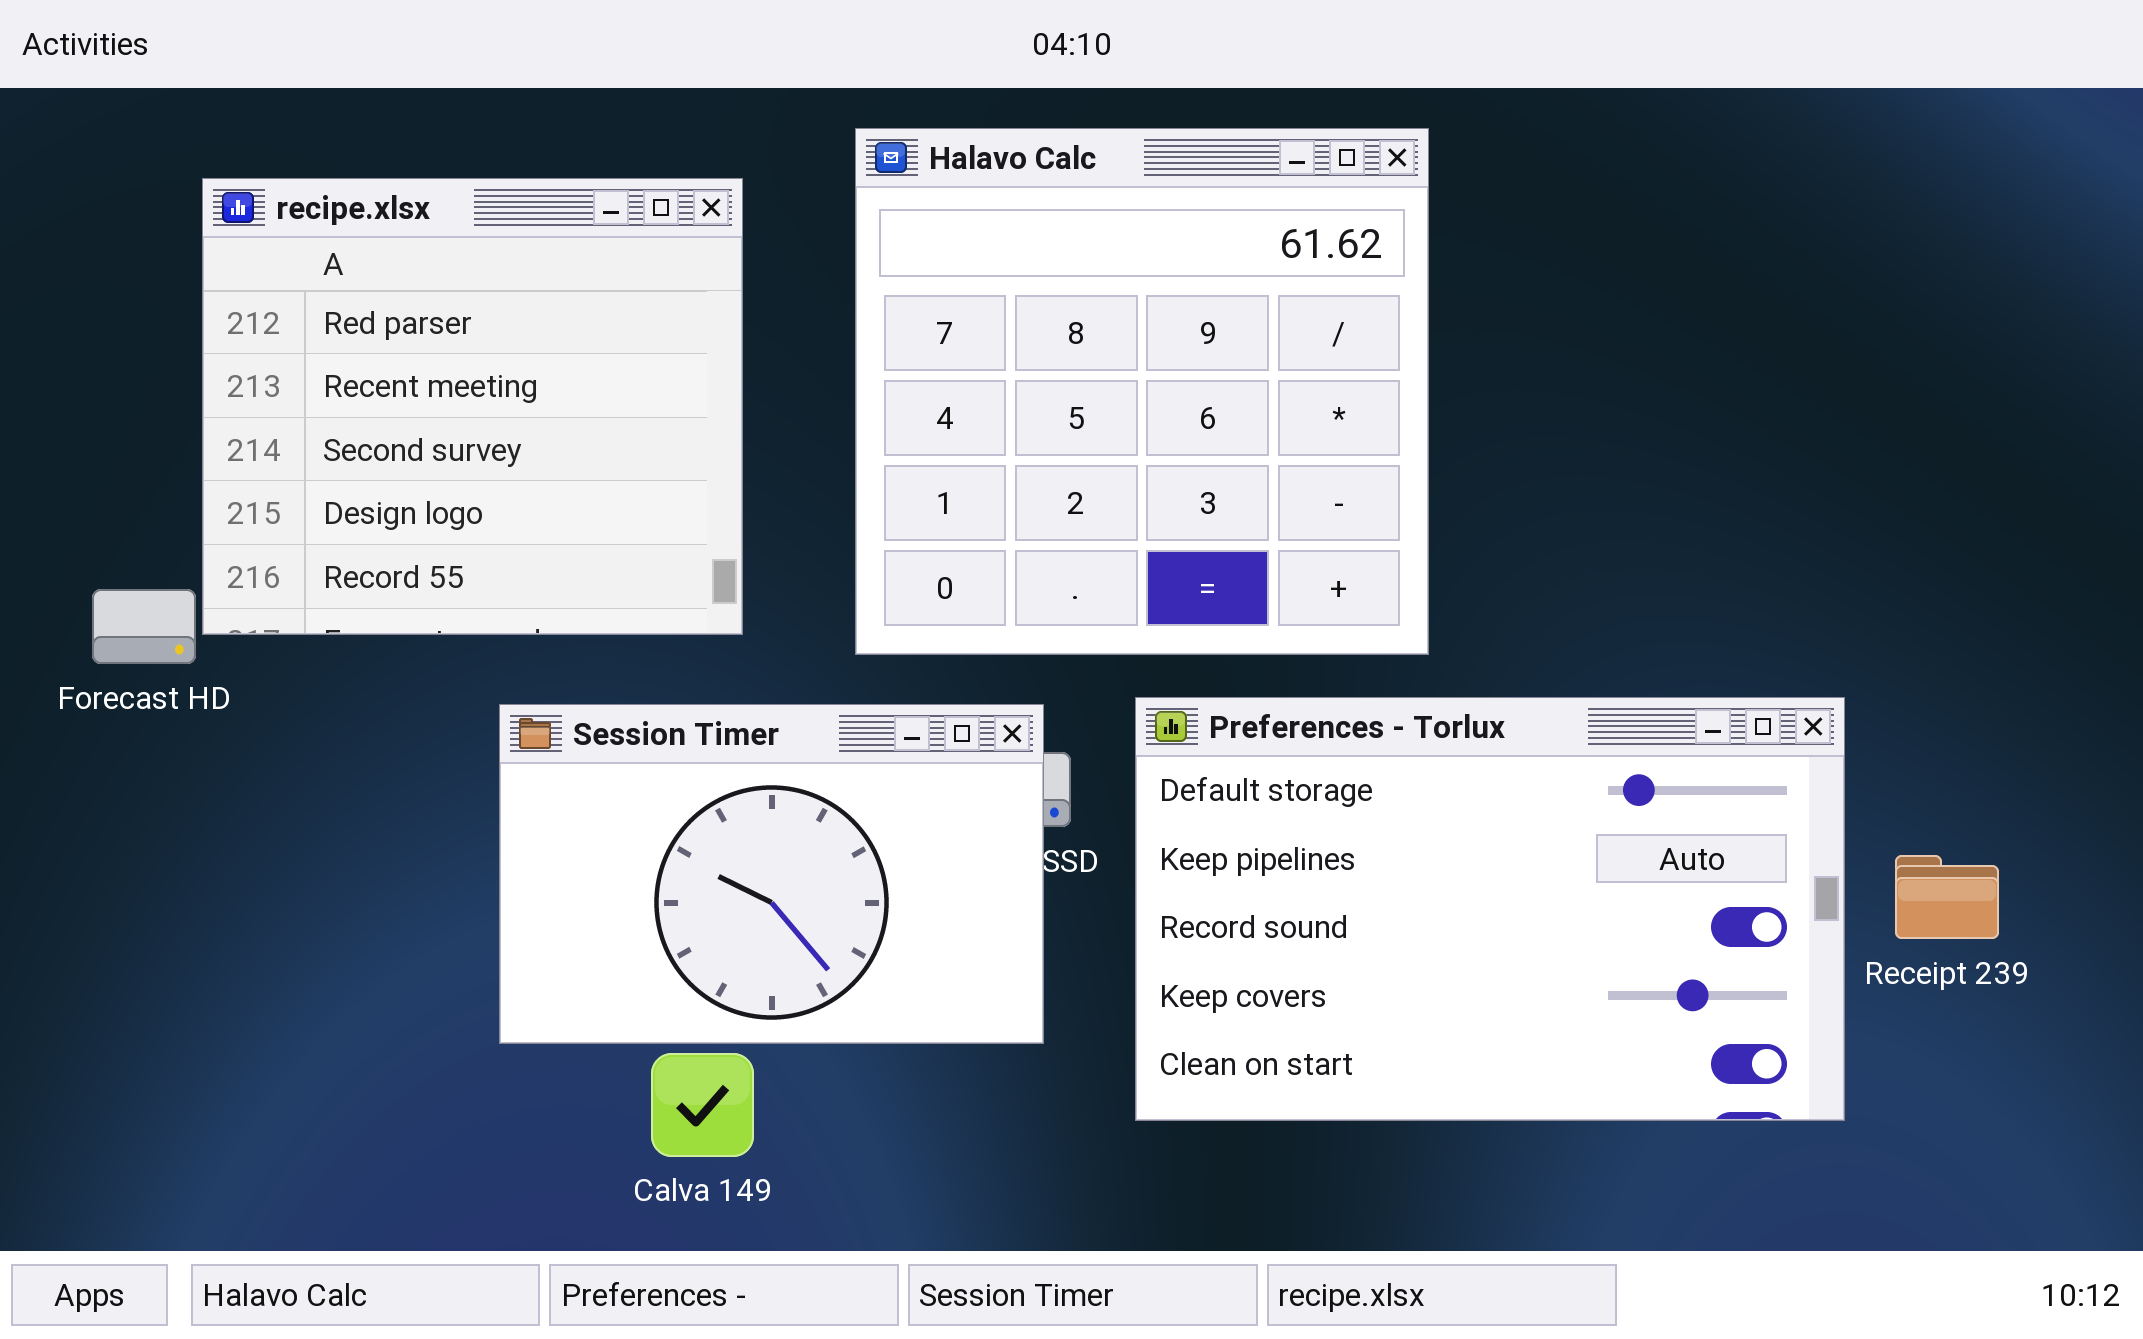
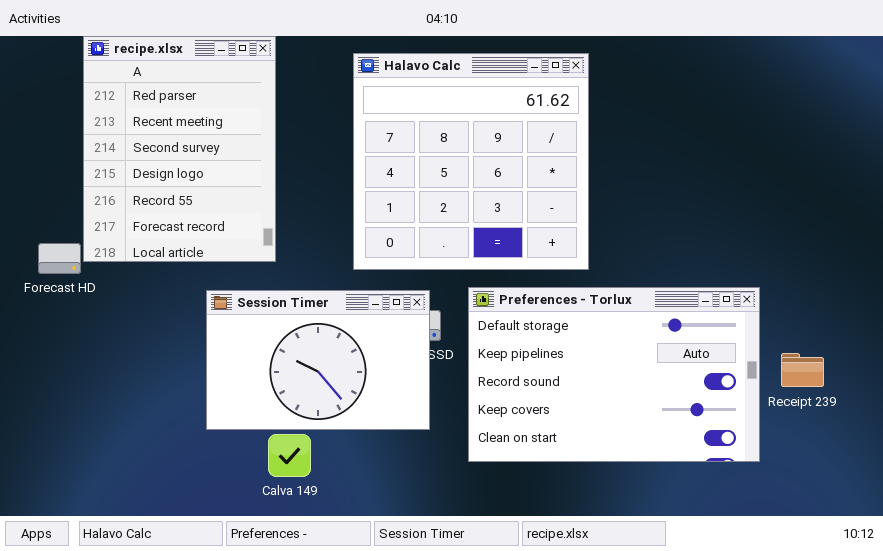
recipe.xlsx: [202,178,743,635] -> [83,36,276,262], resized

